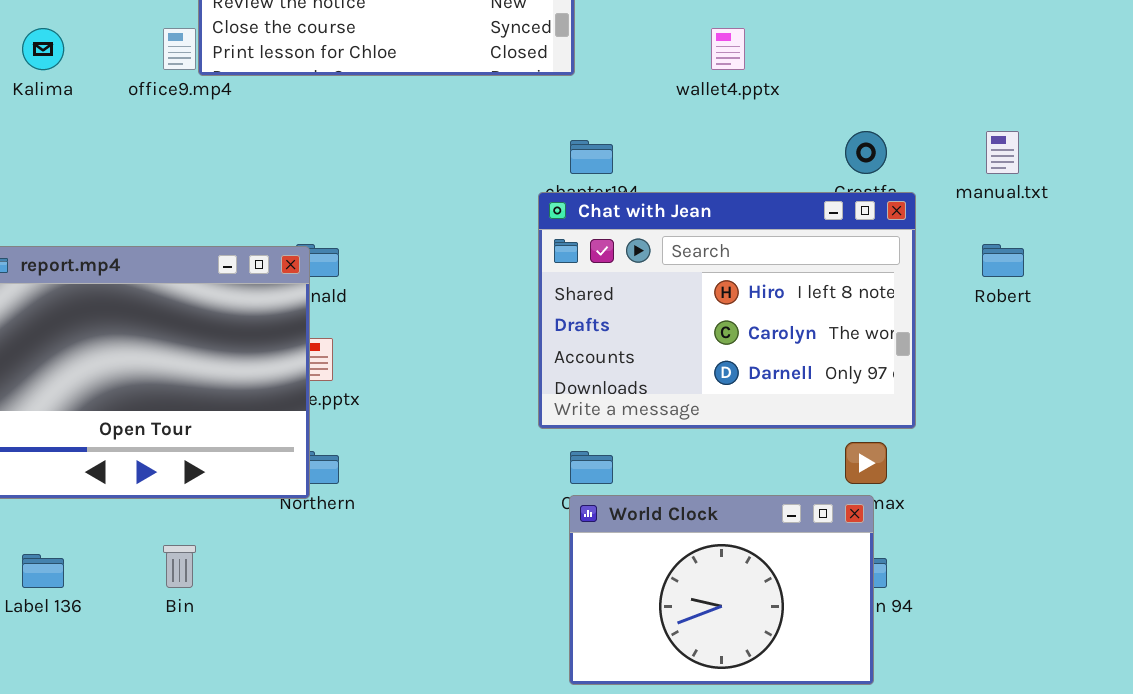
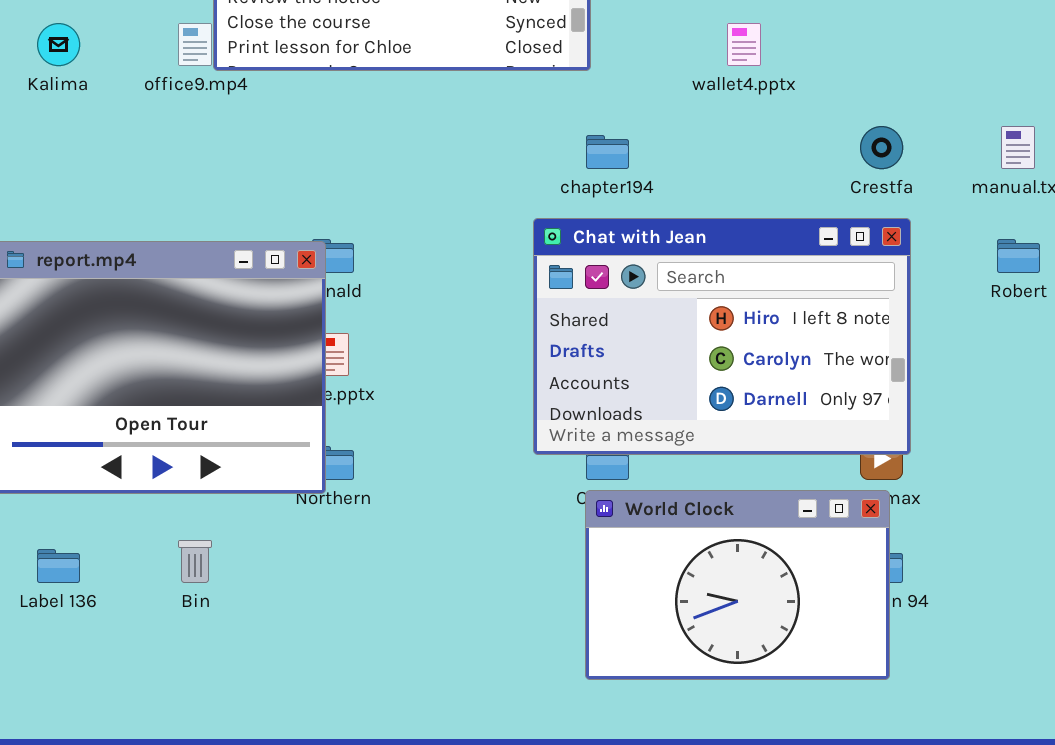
Chat with Jean: [538,192,916,429] -> [533,218,911,455], moved

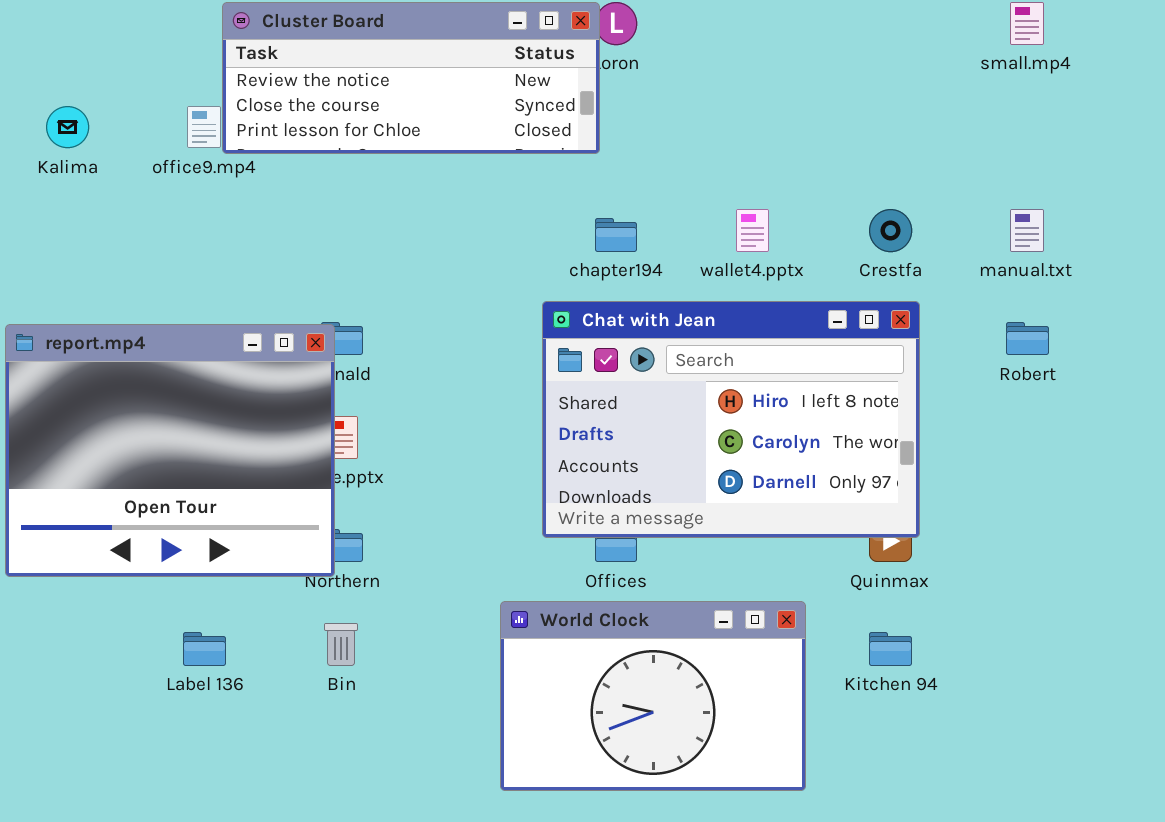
wallet4.pptx: [727,23,761,66] -> [736,209,769,252], moved
World Clock: [585,490,890,680] -> [500,601,806,791], moved
Bin: [178,540,212,583] -> [324,623,358,666], moved
Label 136: [37,549,80,583] -> [183,632,226,666], moved

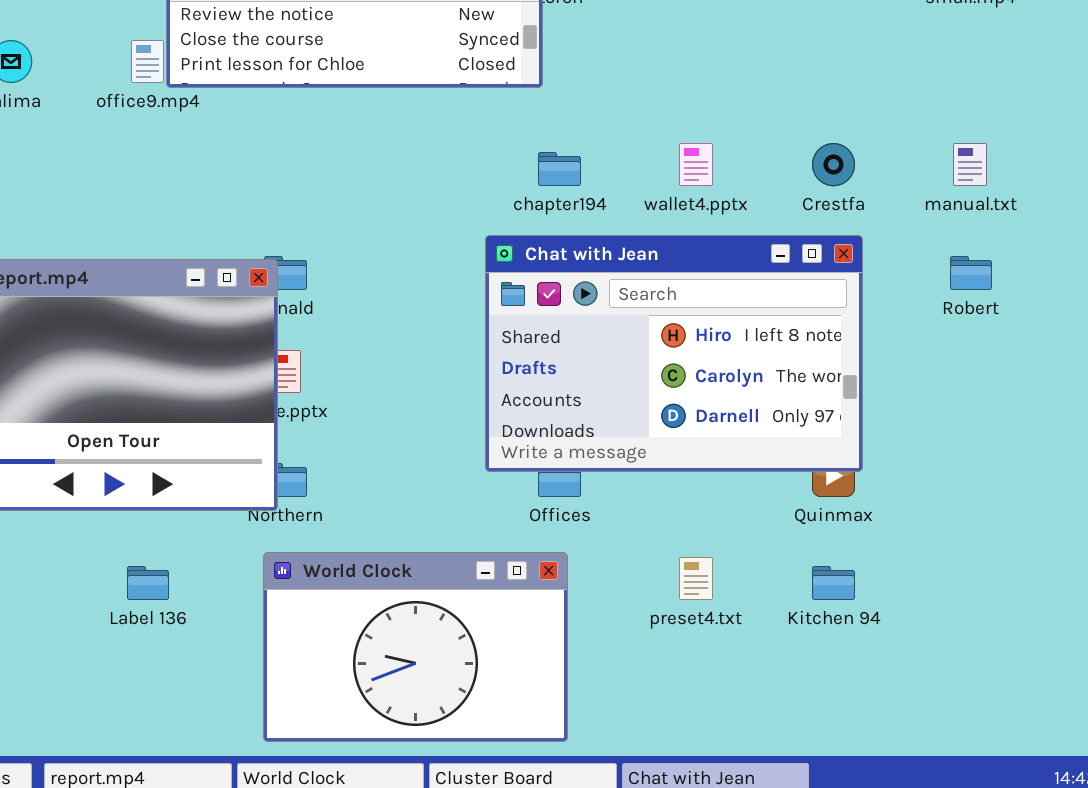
World Clock: [500,601,806,791] -> [263,552,568,742], moved

